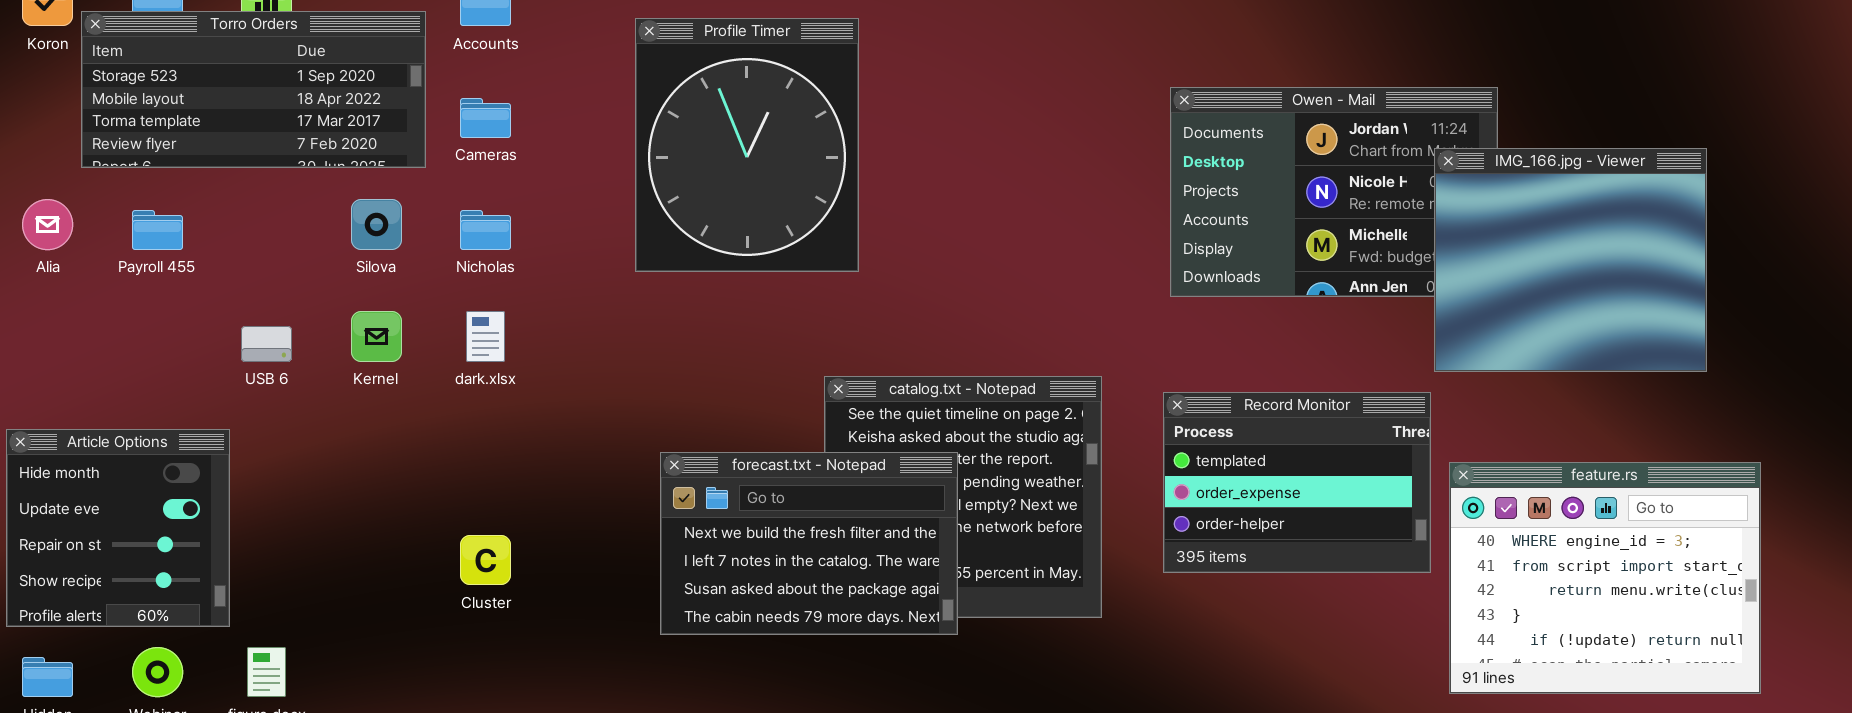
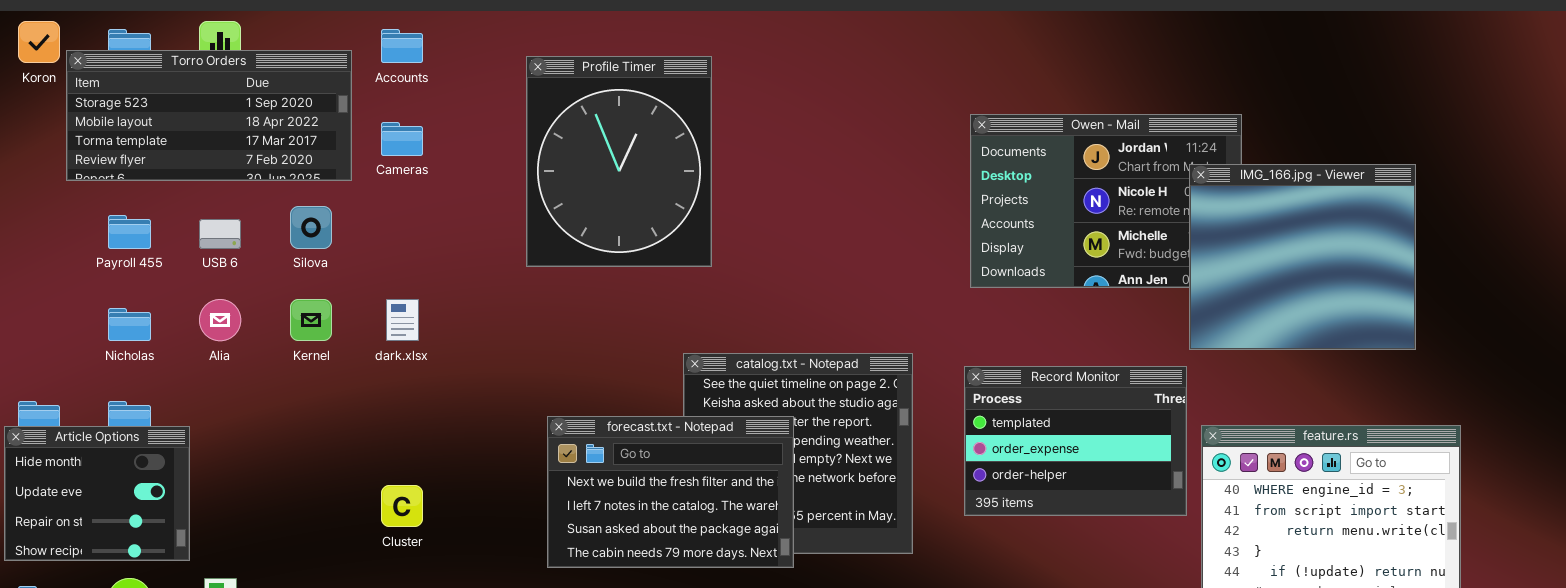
Alia: [22,199,73,250] -> [199,299,241,341], moved
Nicholas: [460,210,511,250] -> [108,308,151,341], moved
USB 6: [241,326,292,362] -> [199,219,241,249], moved
Article Options: [6,429,230,627] -> [4,426,190,561], resized

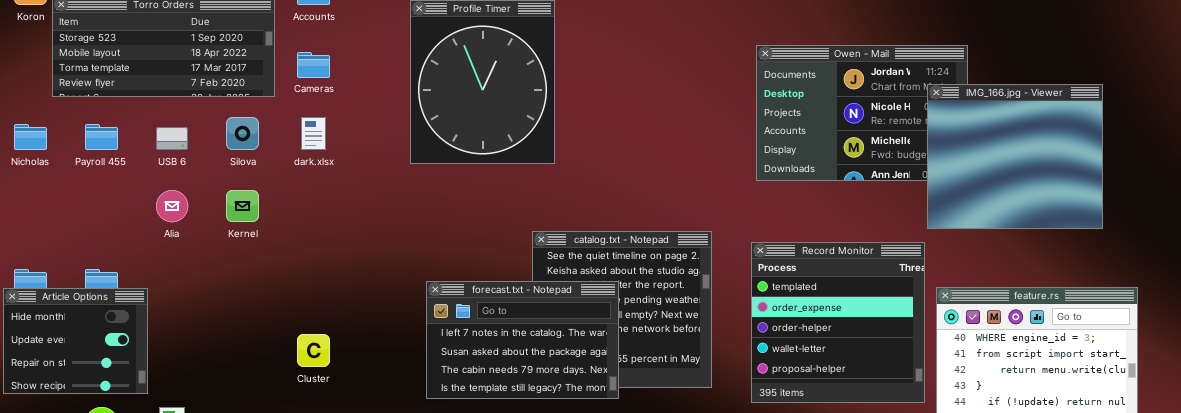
dark.xlsx: [386,299,419,341] -> [301,117,326,150], moved
Nicholas: [108,308,151,341] -> [14,124,47,150], moved
Record Monitor: [964,366,1187,516] -> [751,242,925,403], resized
forecast.txt - Notepad: [547,416,794,568] -> [426,281,619,399], scrolled down 1 row

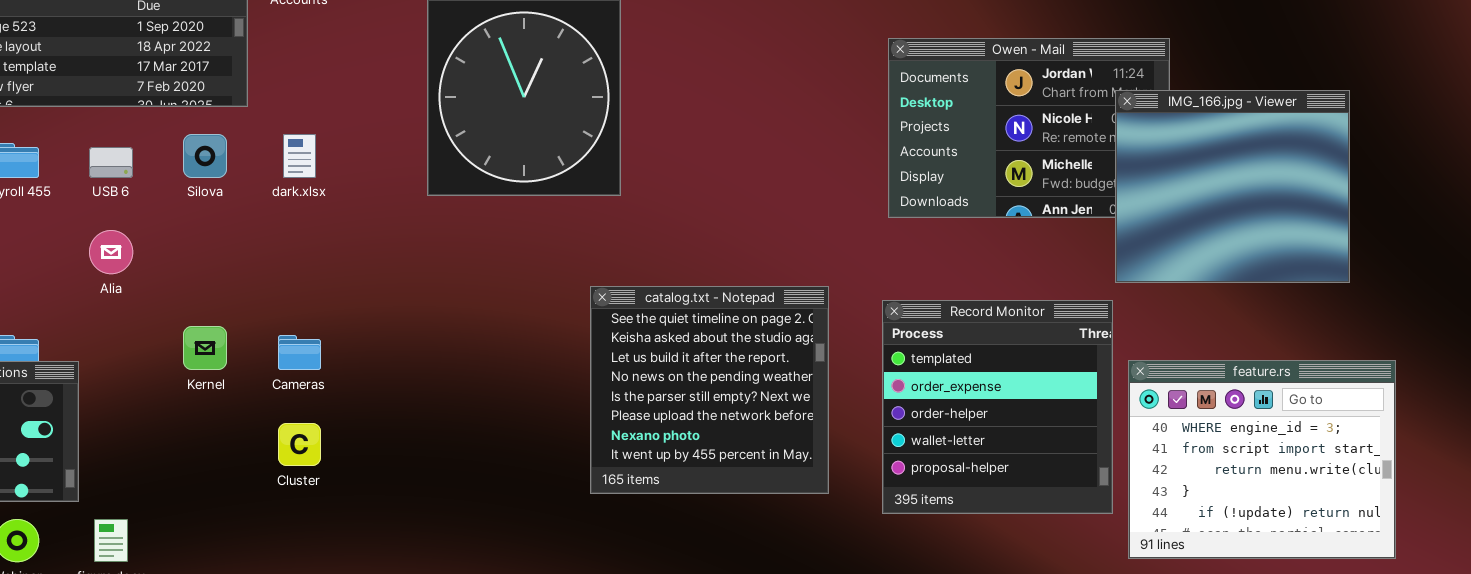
Cameras: [297,52,330,78] -> [278,335,321,370], moved
Kernel: [226,190,259,222] -> [183,326,227,370], moved
forecast.txt - Notepad: [426,281,619,399] -> none, closed

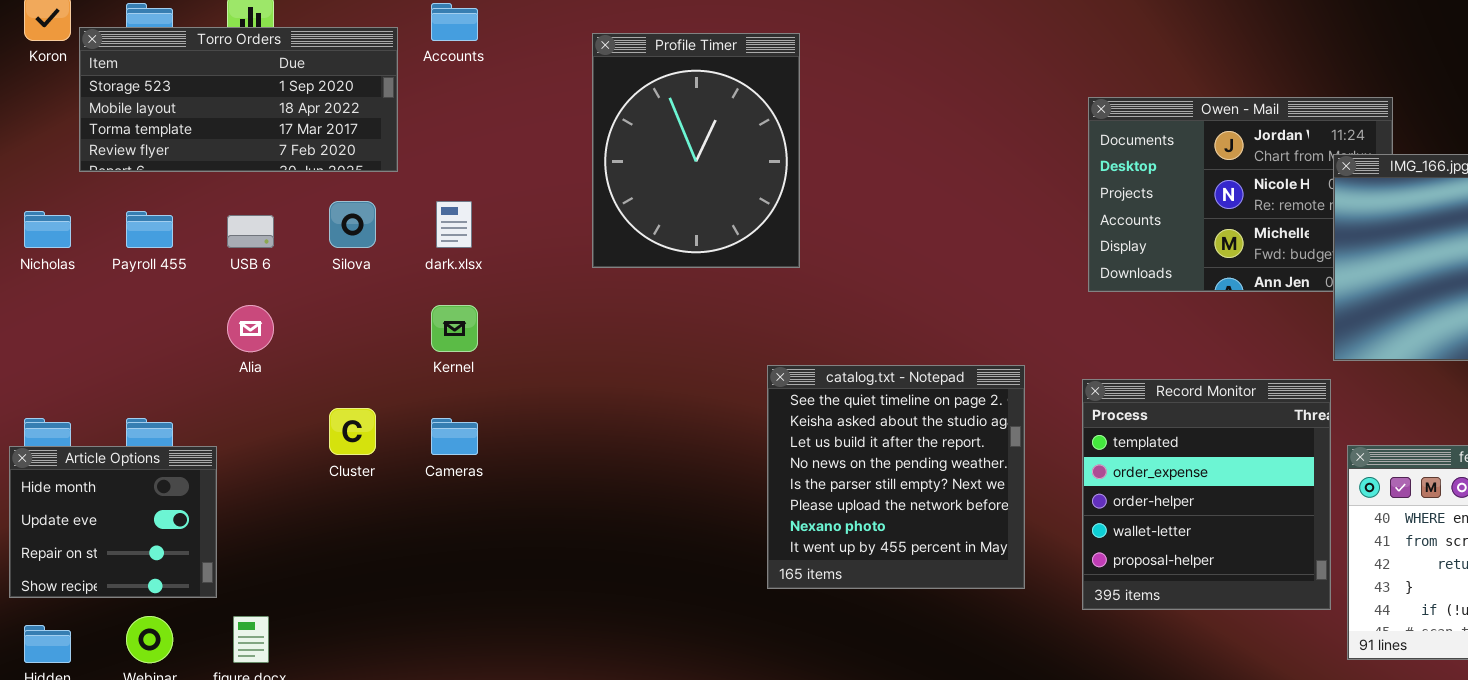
Kernel: [183,326,227,370] -> [431,305,478,352], moved
Cluster: [278,423,321,466] -> [329,408,376,455], moved

